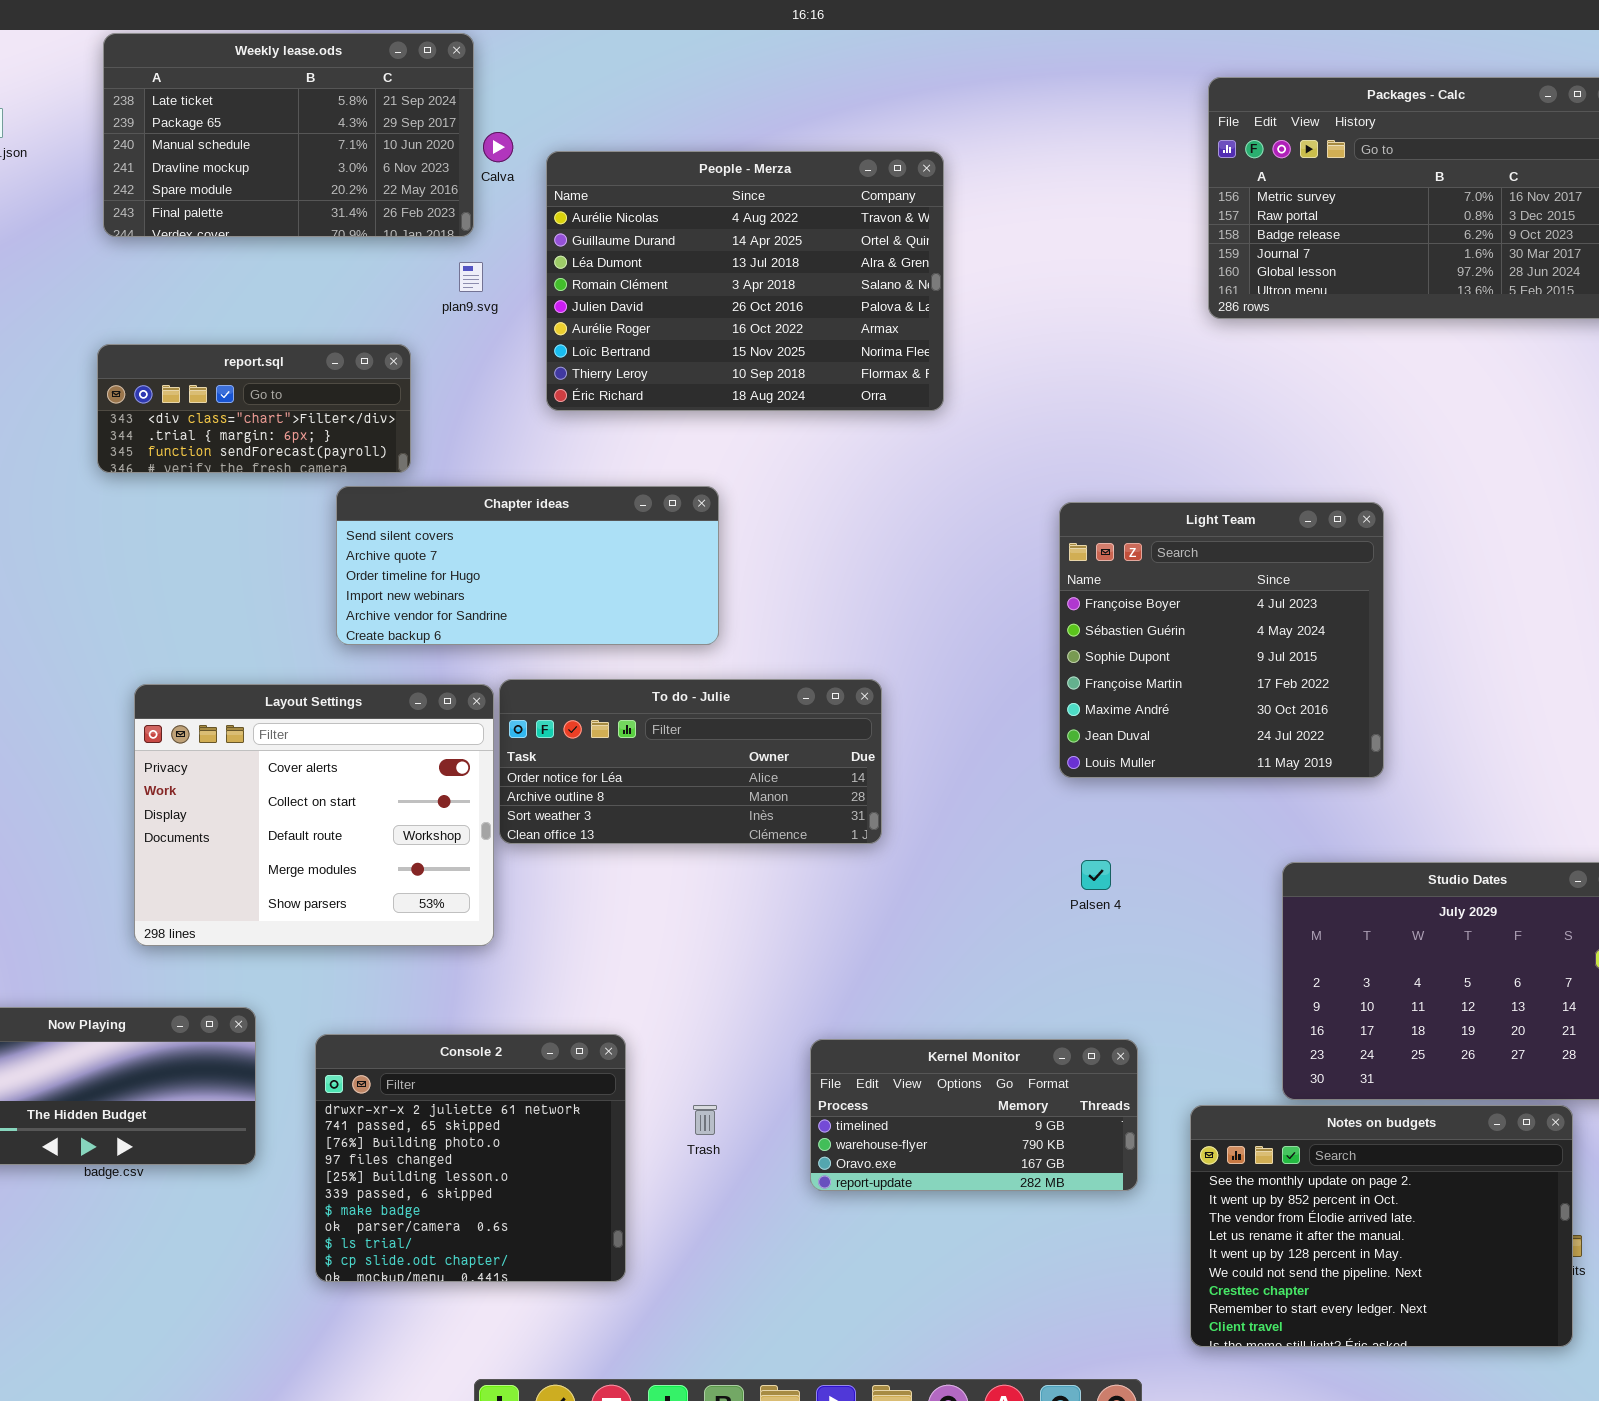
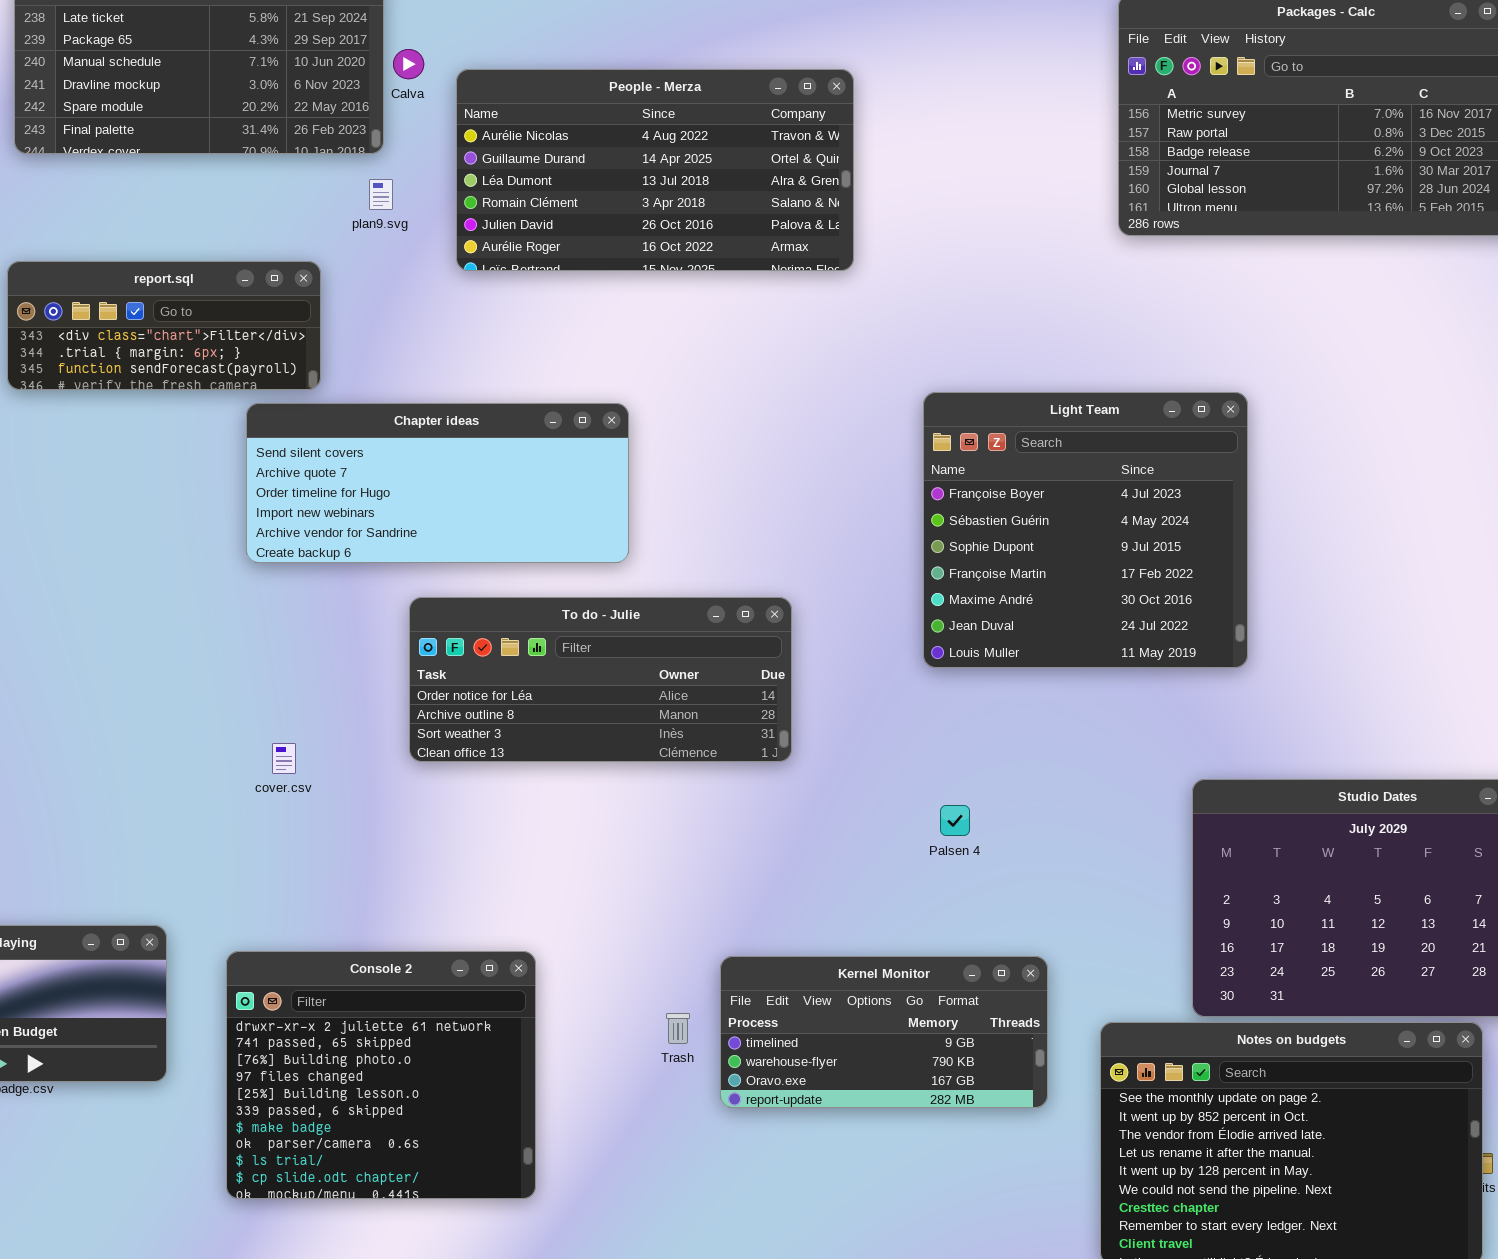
People - Merza: [546,151,944,411] -> [456,69,854,271], resized
Light Team: [1059,502,1384,778] -> [923,392,1248,668], moved
Layout Settings: [134,684,494,946] -> none, closed
Palsen 4: [1081,860,1111,890] -> [940,805,970,836], moved
Trash: [693,1105,717,1135] -> [666,1013,690,1044], moved

